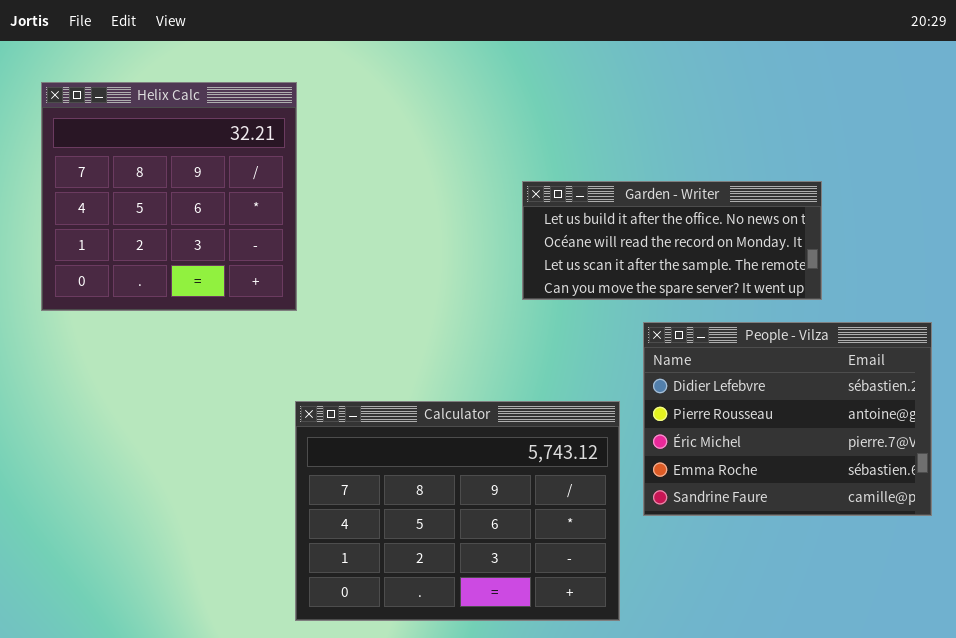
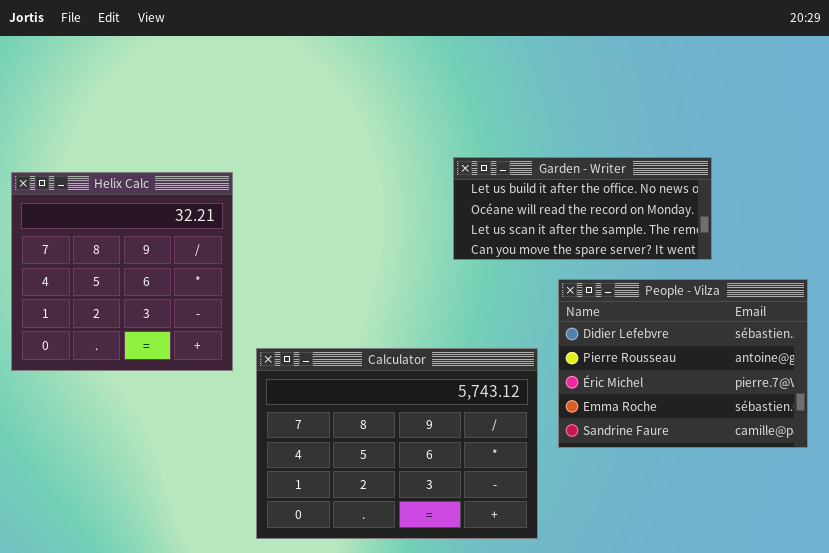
Helix Calc: [41,82,297,311] -> [11,172,233,371], moved

